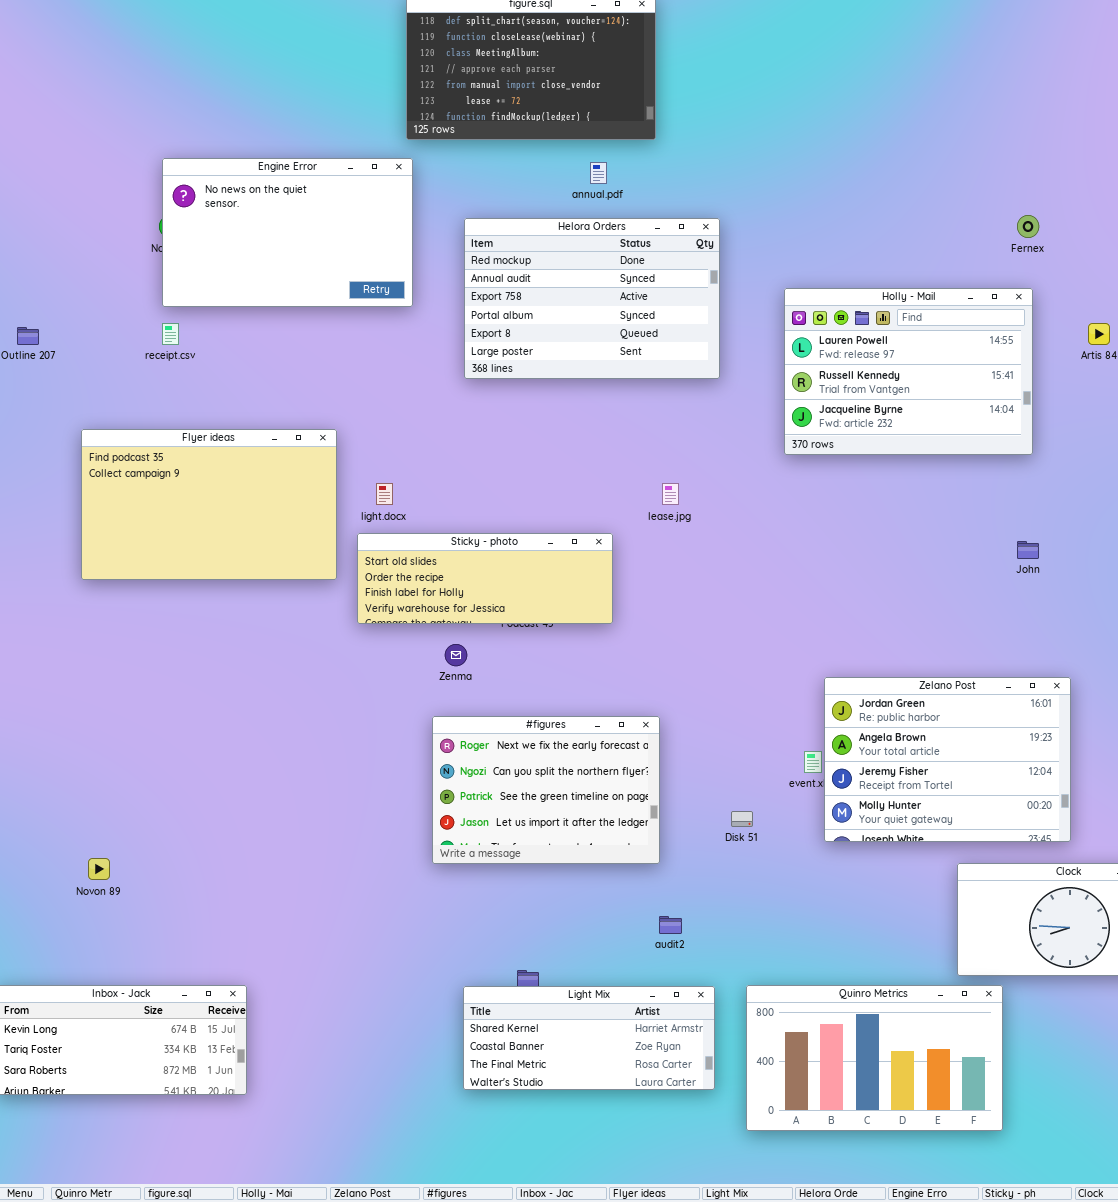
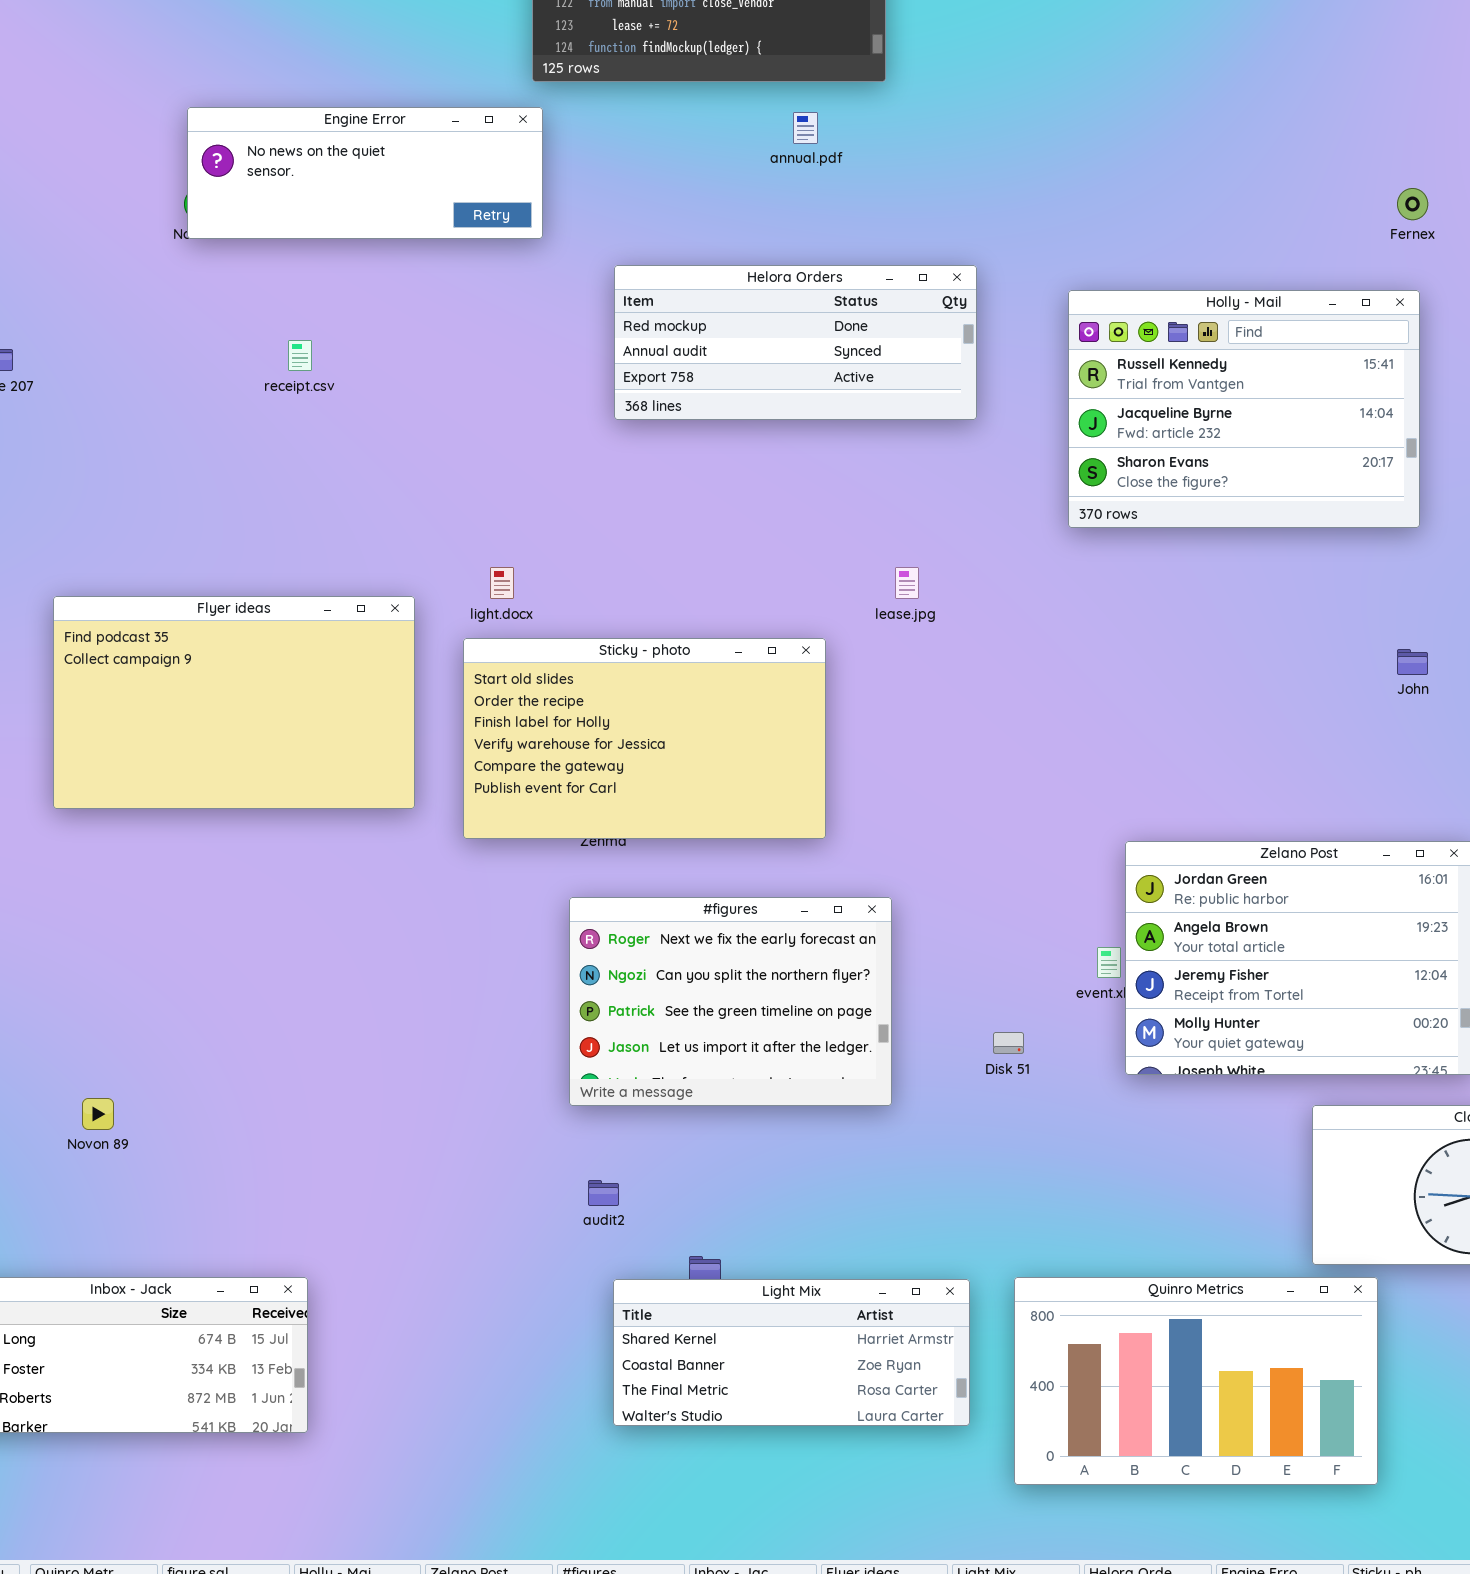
Engine Error: [162,158,413,307] -> [187,107,543,239], resized
Helora Orders: [464,218,720,379] -> [614,265,977,420], resized
Holly - Mail: [784,288,1033,455] -> [1068,290,1420,528], scrolled down 1 row
receipt.csv: [162,323,179,345] -> [288,340,312,371], moved
Flyer ideas: [81,429,337,580] -> [53,596,415,809], moved
Sticky - photo: [357,533,613,624] -> [463,638,826,839], resized
audit2: [659,916,682,934] -> [588,1180,619,1206], moved

